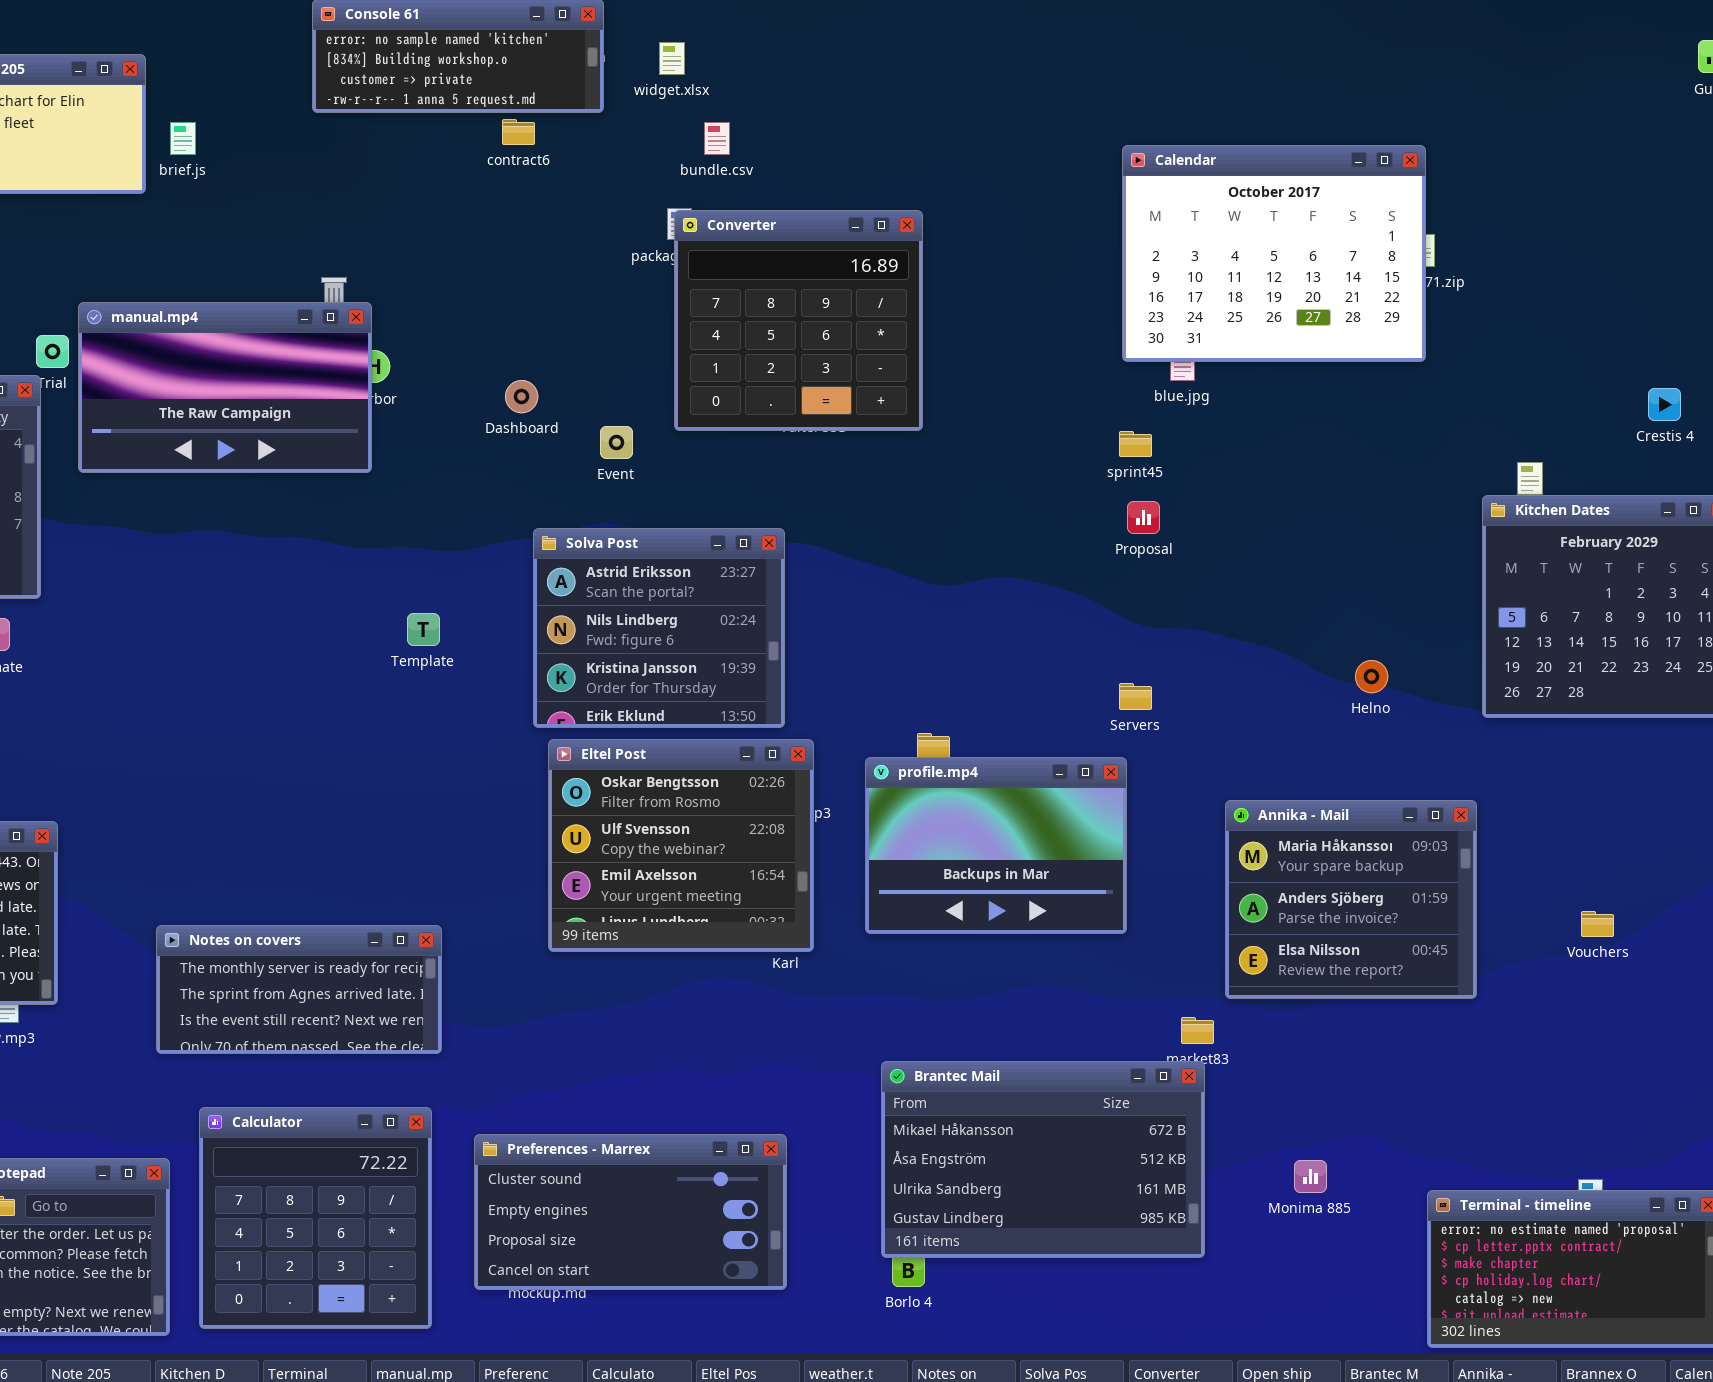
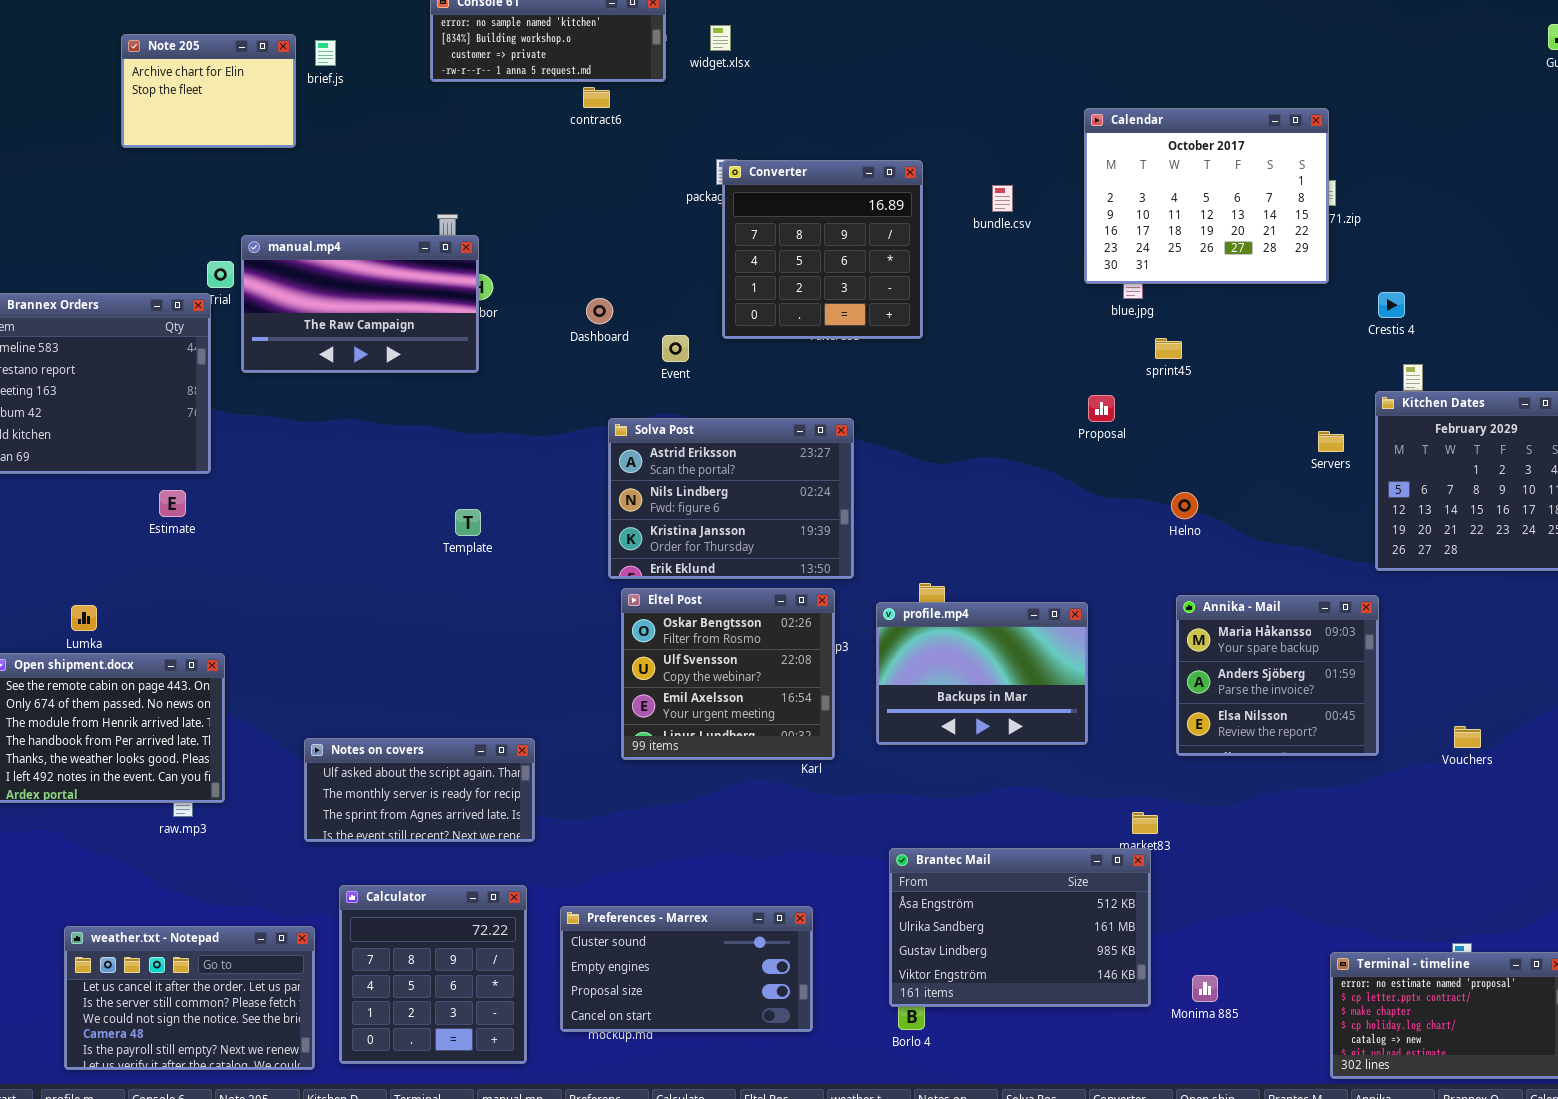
brief.js: [170,122,196,155] -> [315,40,336,66], moved
bundle.csv: [704,122,730,155] -> [992,185,1013,212], moved
Crestis 4: [1648,388,1681,421] -> [1378,292,1405,318], moved
sprint45: [1119,431,1152,457] -> [1155,338,1182,359], moved
Solva Post: [533,528,785,728] -> [608,418,854,579], resized
Template: [407,613,440,646] -> [455,509,481,536], moved
Helno: [1355,660,1388,693] -> [1171,492,1198,519], moved
Servers: [1119,683,1152,710] -> [1318,431,1344,452], moved
Annika - Mail: [1225,800,1477,999] -> [1176,595,1379,756], moved
Notes on covers: [156,925,442,1054] -> [304,738,535,842], scrolled up 1 row
Brantec Mail: [881,1061,1205,1258] -> [889,848,1151,1007], scrolled down 1 row
Monima 885: [1294,1160,1327,1193] -> [1192,975,1218,1002], moved

